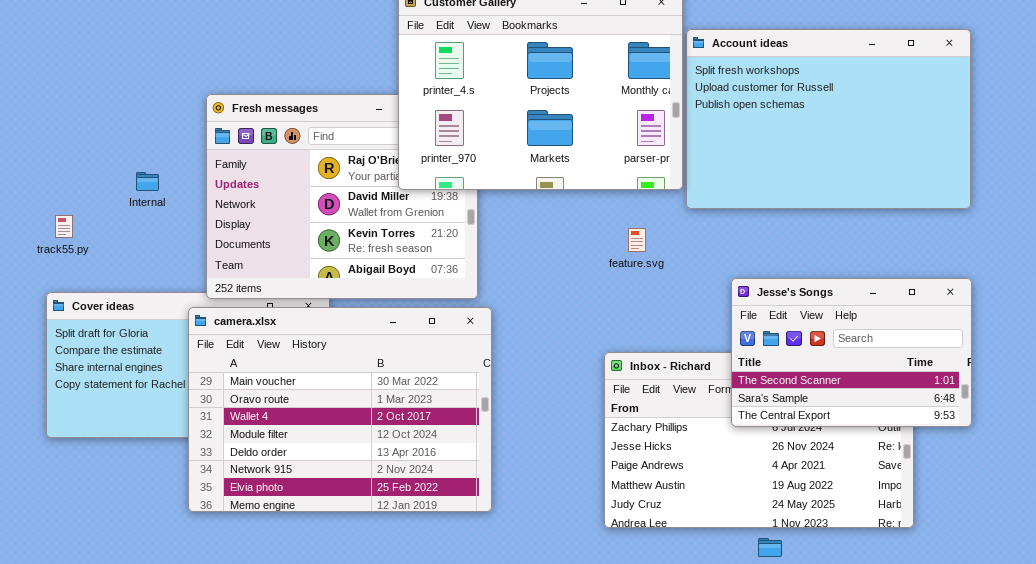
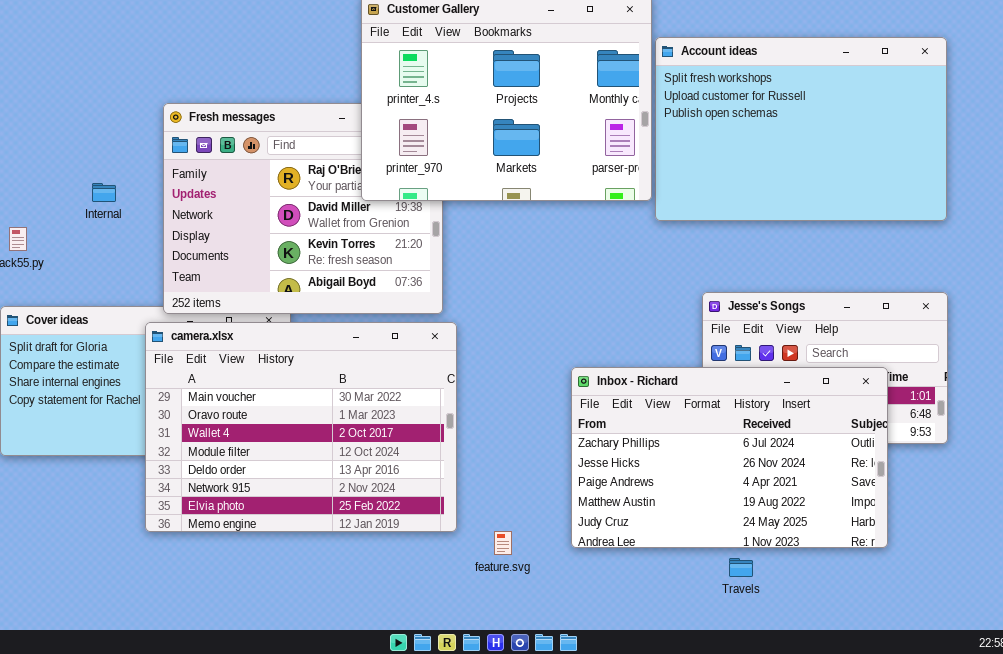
feature.svg: [628,228,646,252] -> [494,531,512,555], moved
Inbox - Richard: [604,352,914,528] -> [571,367,888,548], raised

